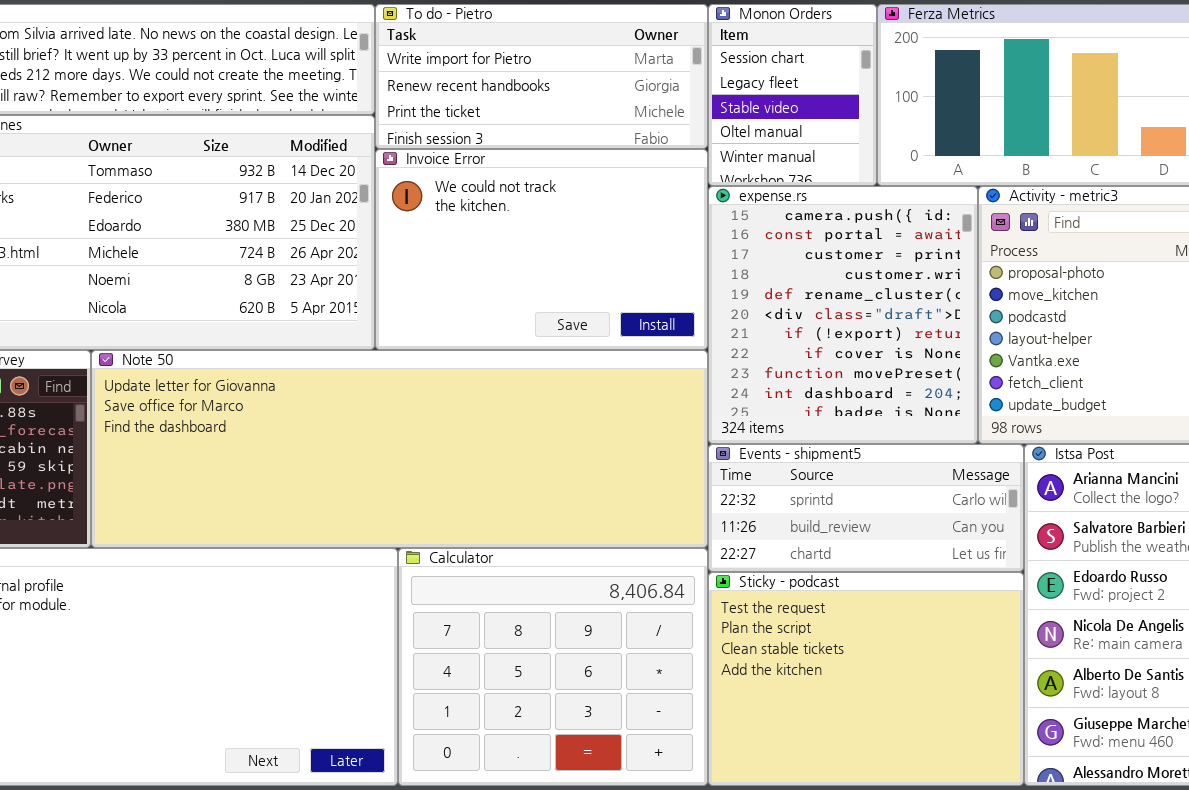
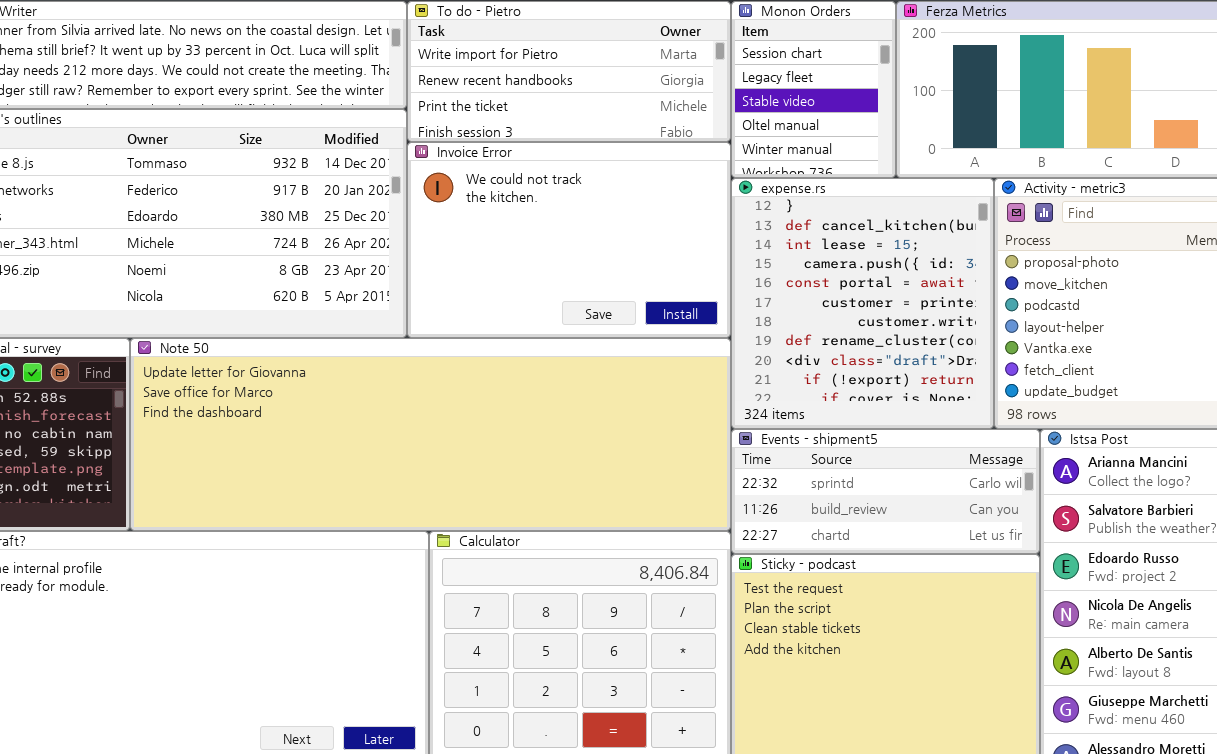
expense.rs: [708,186,978,444] -> [731,178,994,429], scrolled up 3 rows

